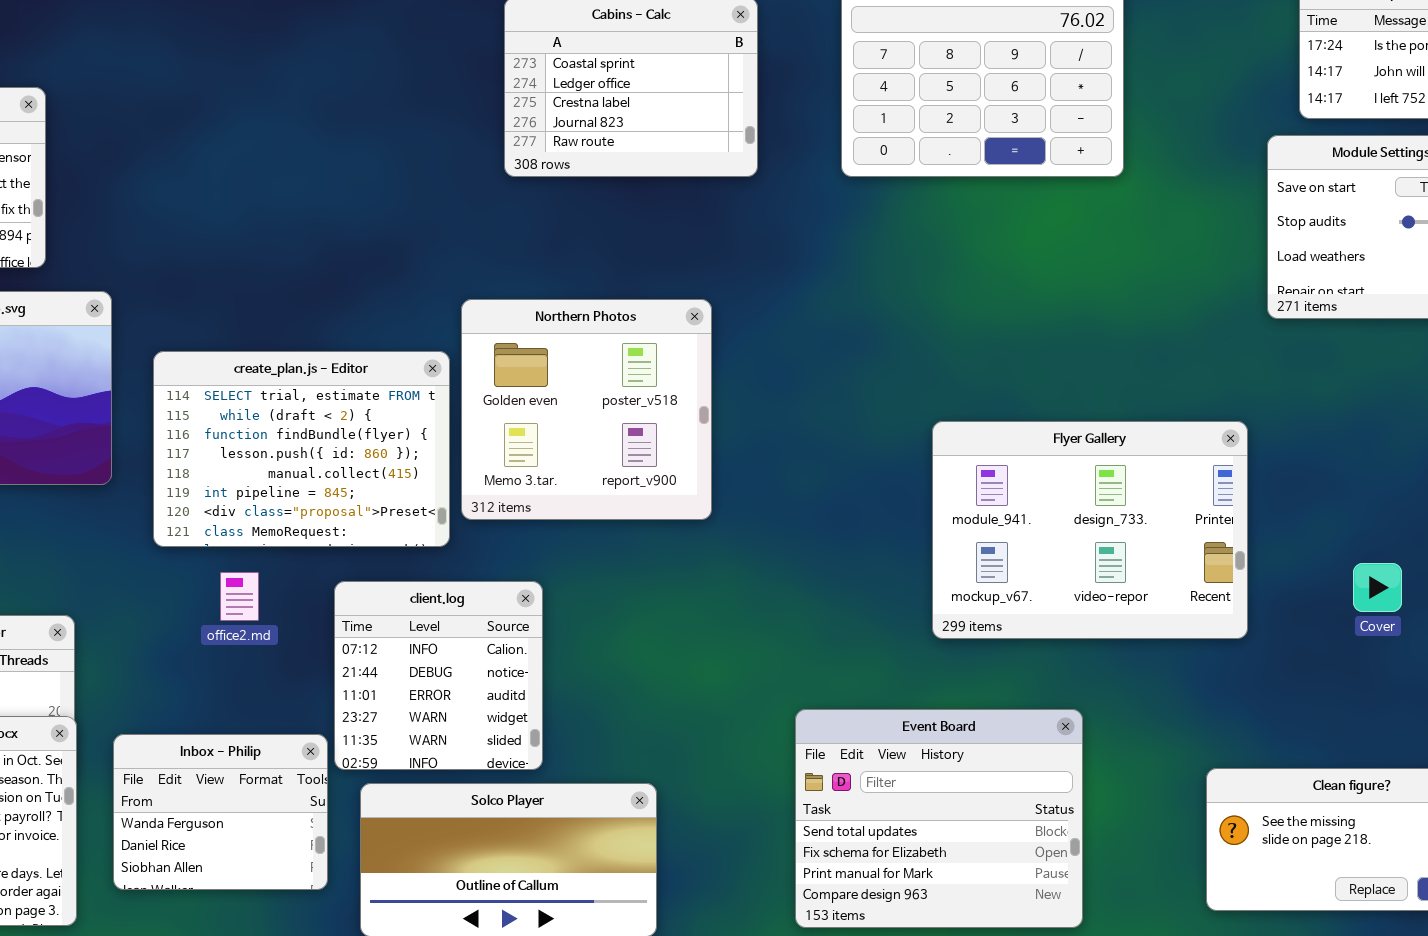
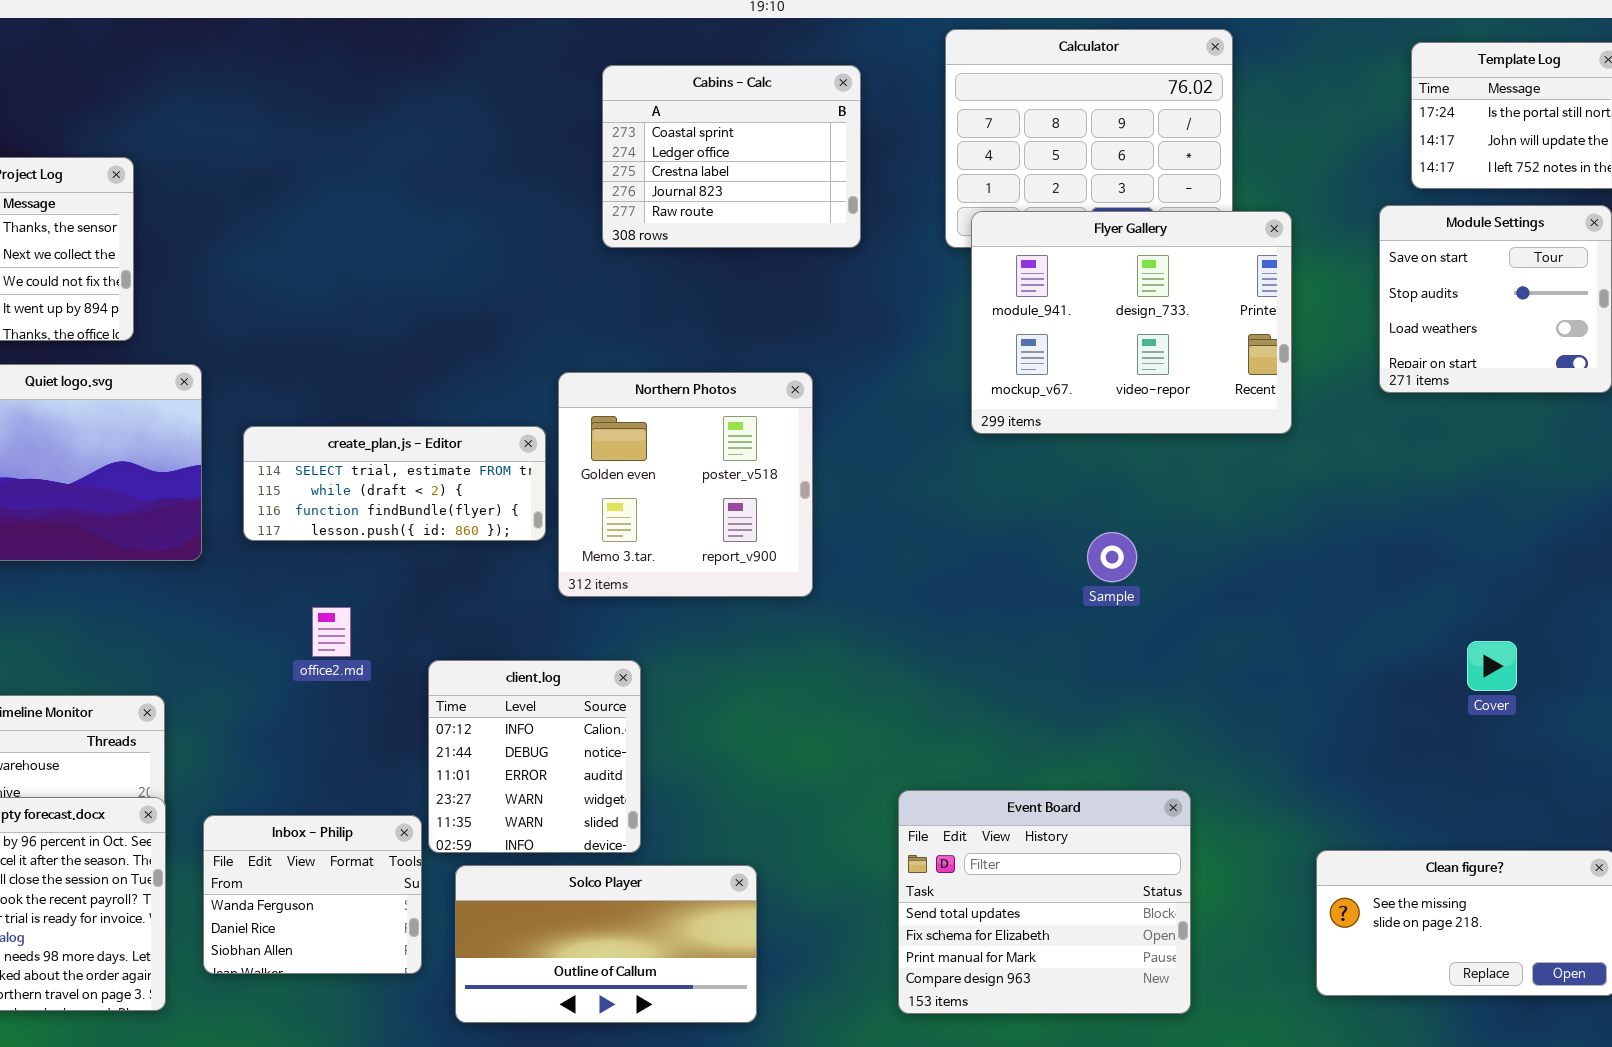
create_plan.js - Editor: [153,351,450,547] -> [243,426,546,541], resized
Flyer Gallery: [932,421,1248,639] -> [971,211,1292,434], moved
office2.md: [220,572,259,621] -> [312,607,351,657], moved

